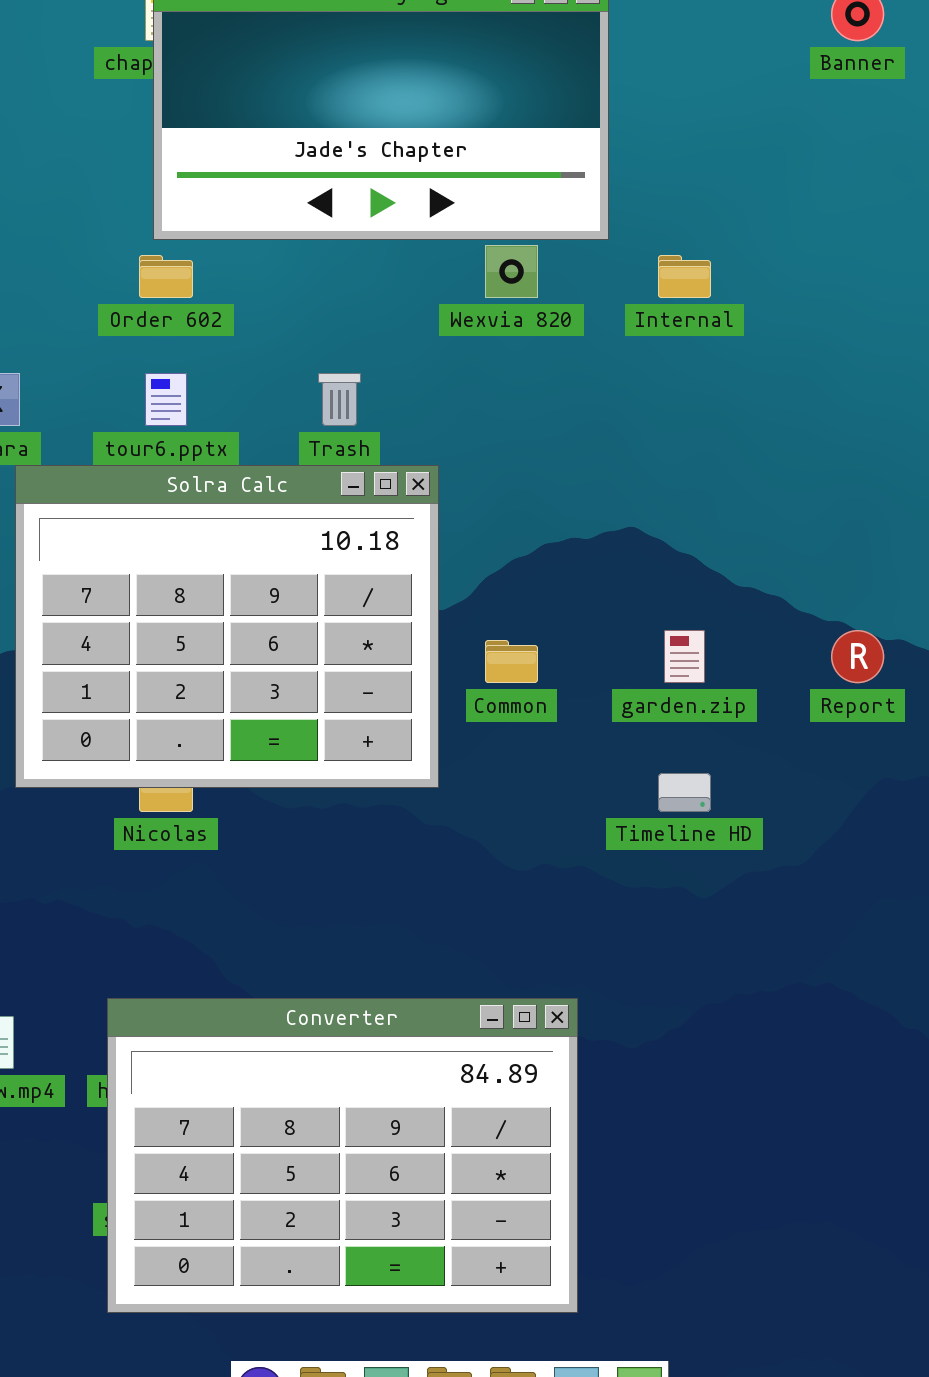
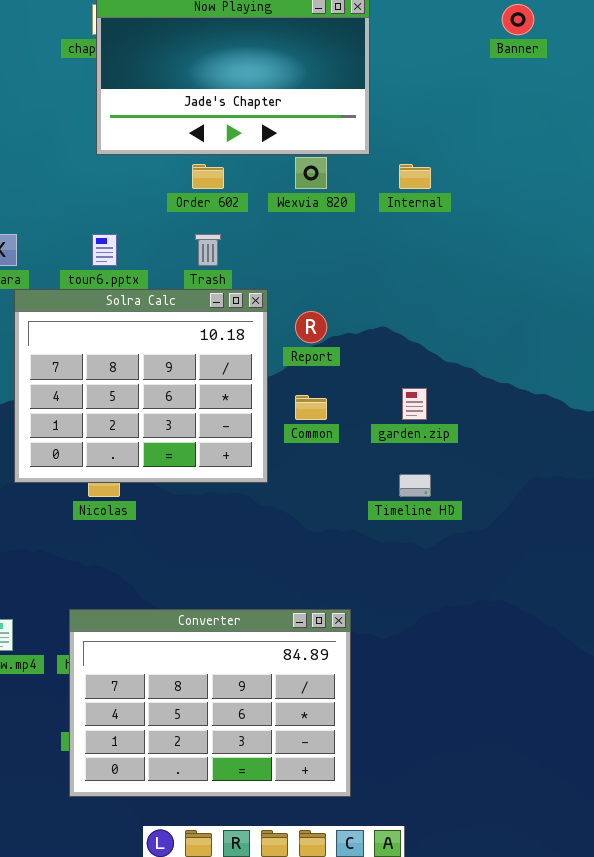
Order 602: [139,255,193,298] -> [192,164,224,189], moved
Report: [831,630,884,683] -> [295,311,327,343], moved

